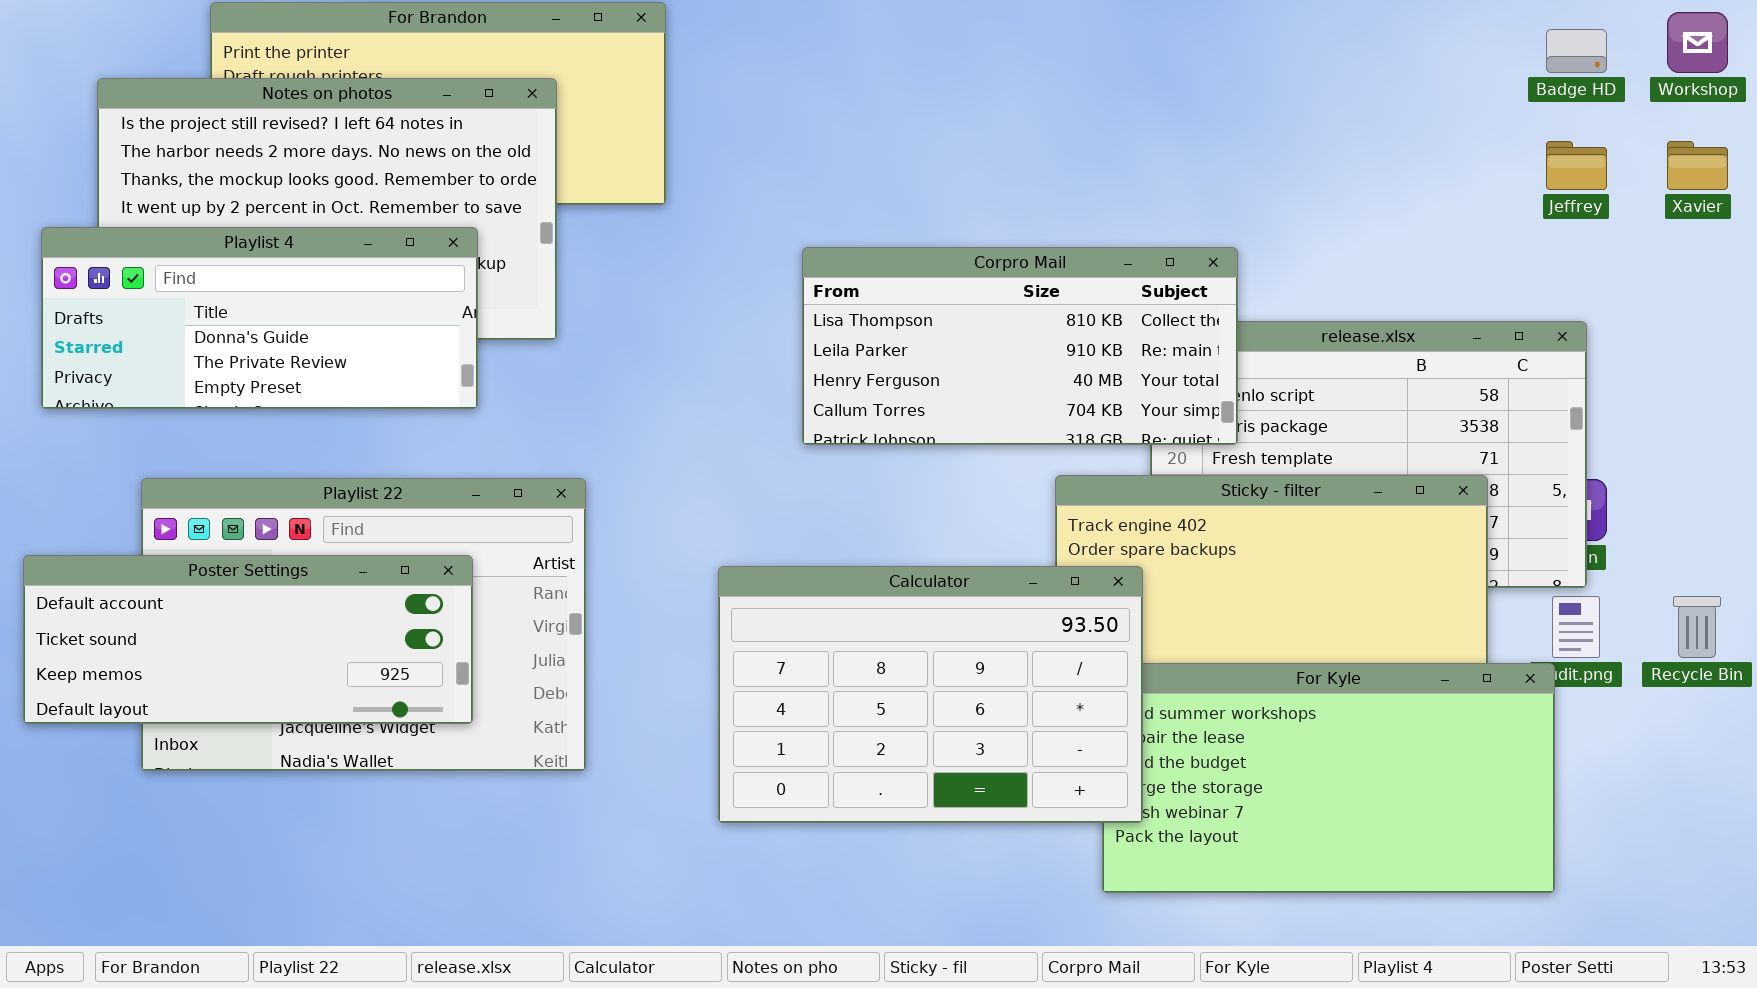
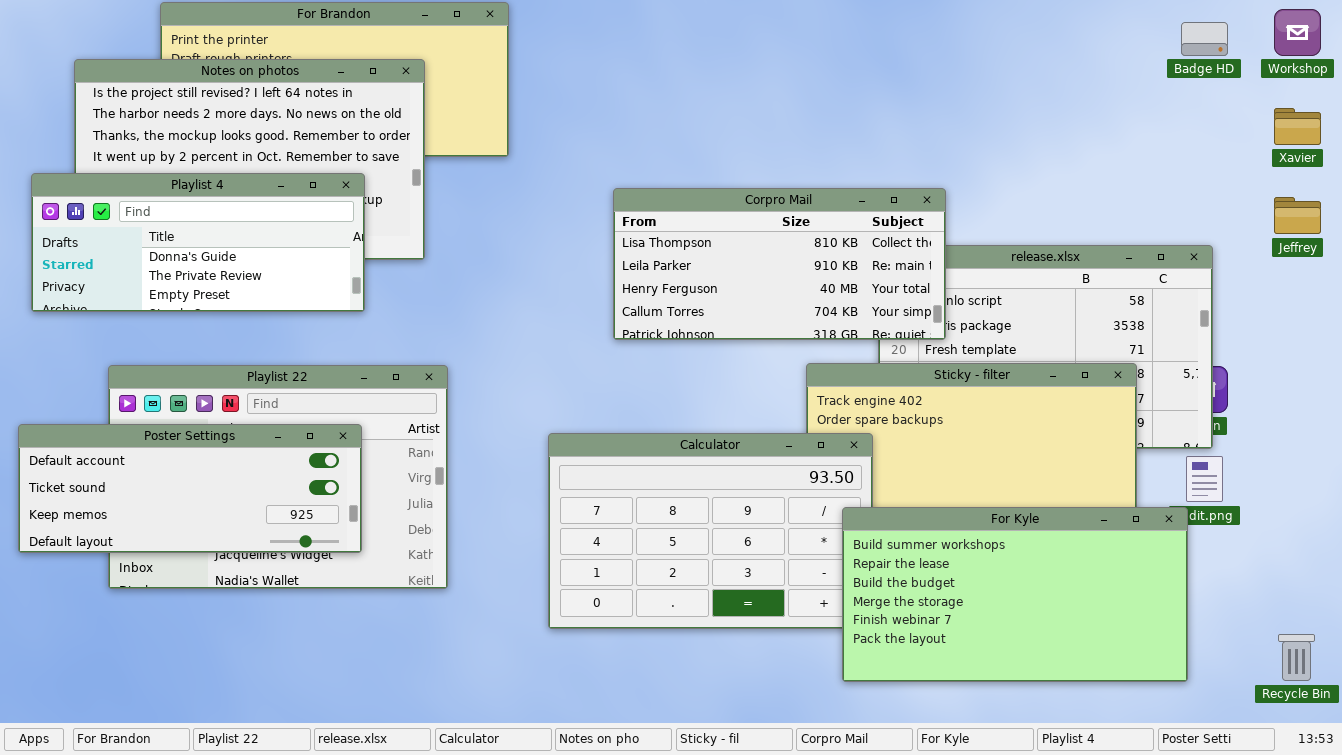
Jeffrey: [1546,141,1607,190] -> [1274,197,1321,234], moved
Recycle Bin: [1673,596,1721,658] -> [1278,634,1315,681], moved
For Kyle: [1102,663,1555,893] -> [842,507,1188,682], raised

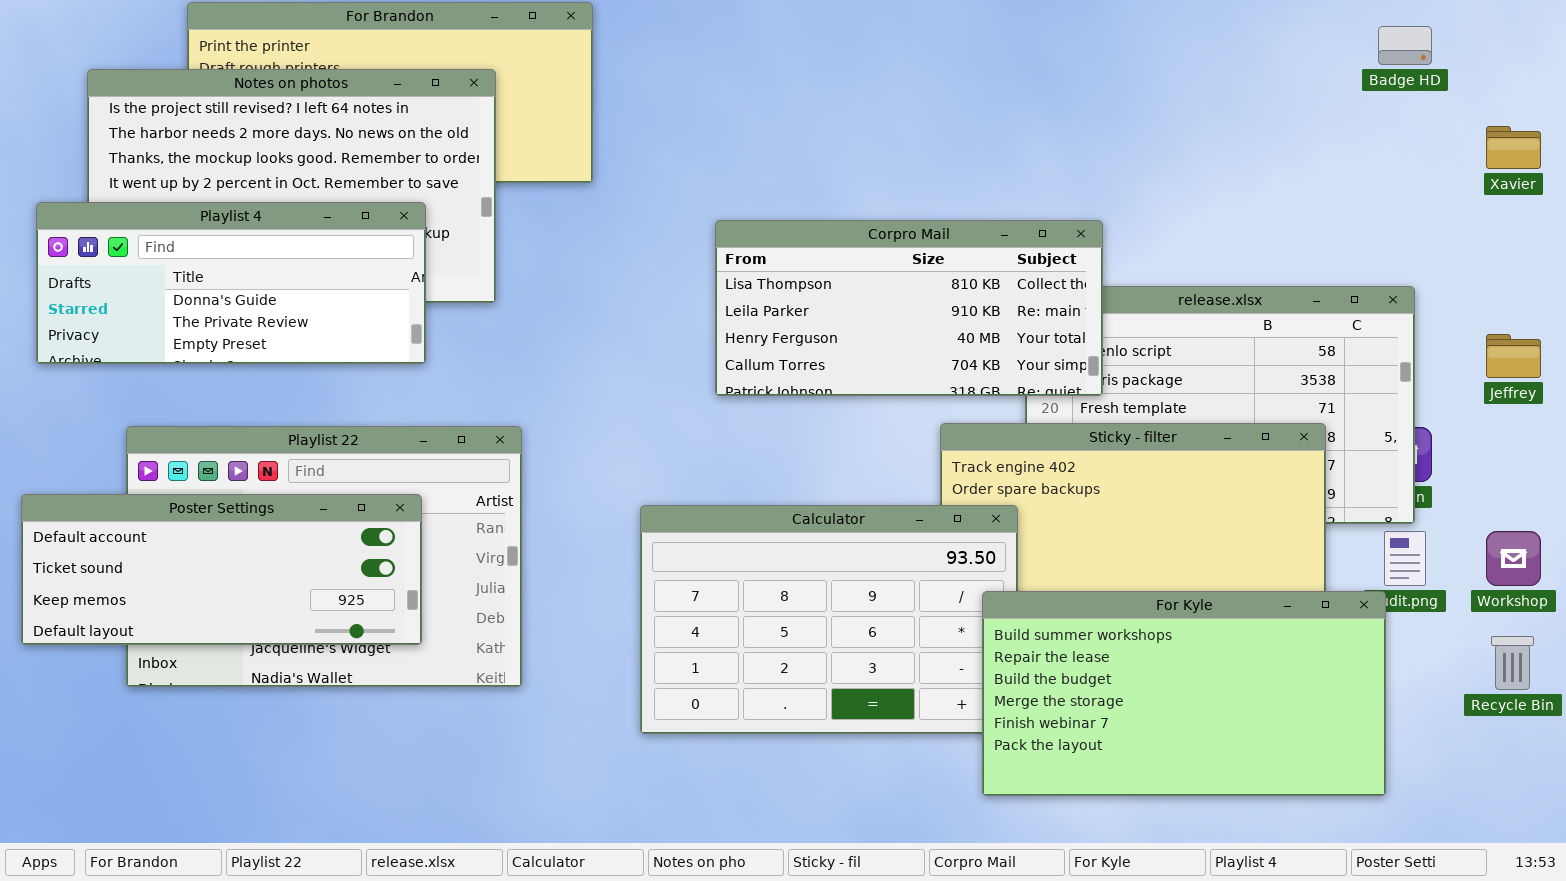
Workshop: [1274,9,1321,56] -> [1486,531,1541,586], moved
Jeffrey: [1274,197,1321,234] -> [1486,334,1541,378], moved
Recycle Bin: [1278,634,1315,681] -> [1491,636,1534,690], moved

